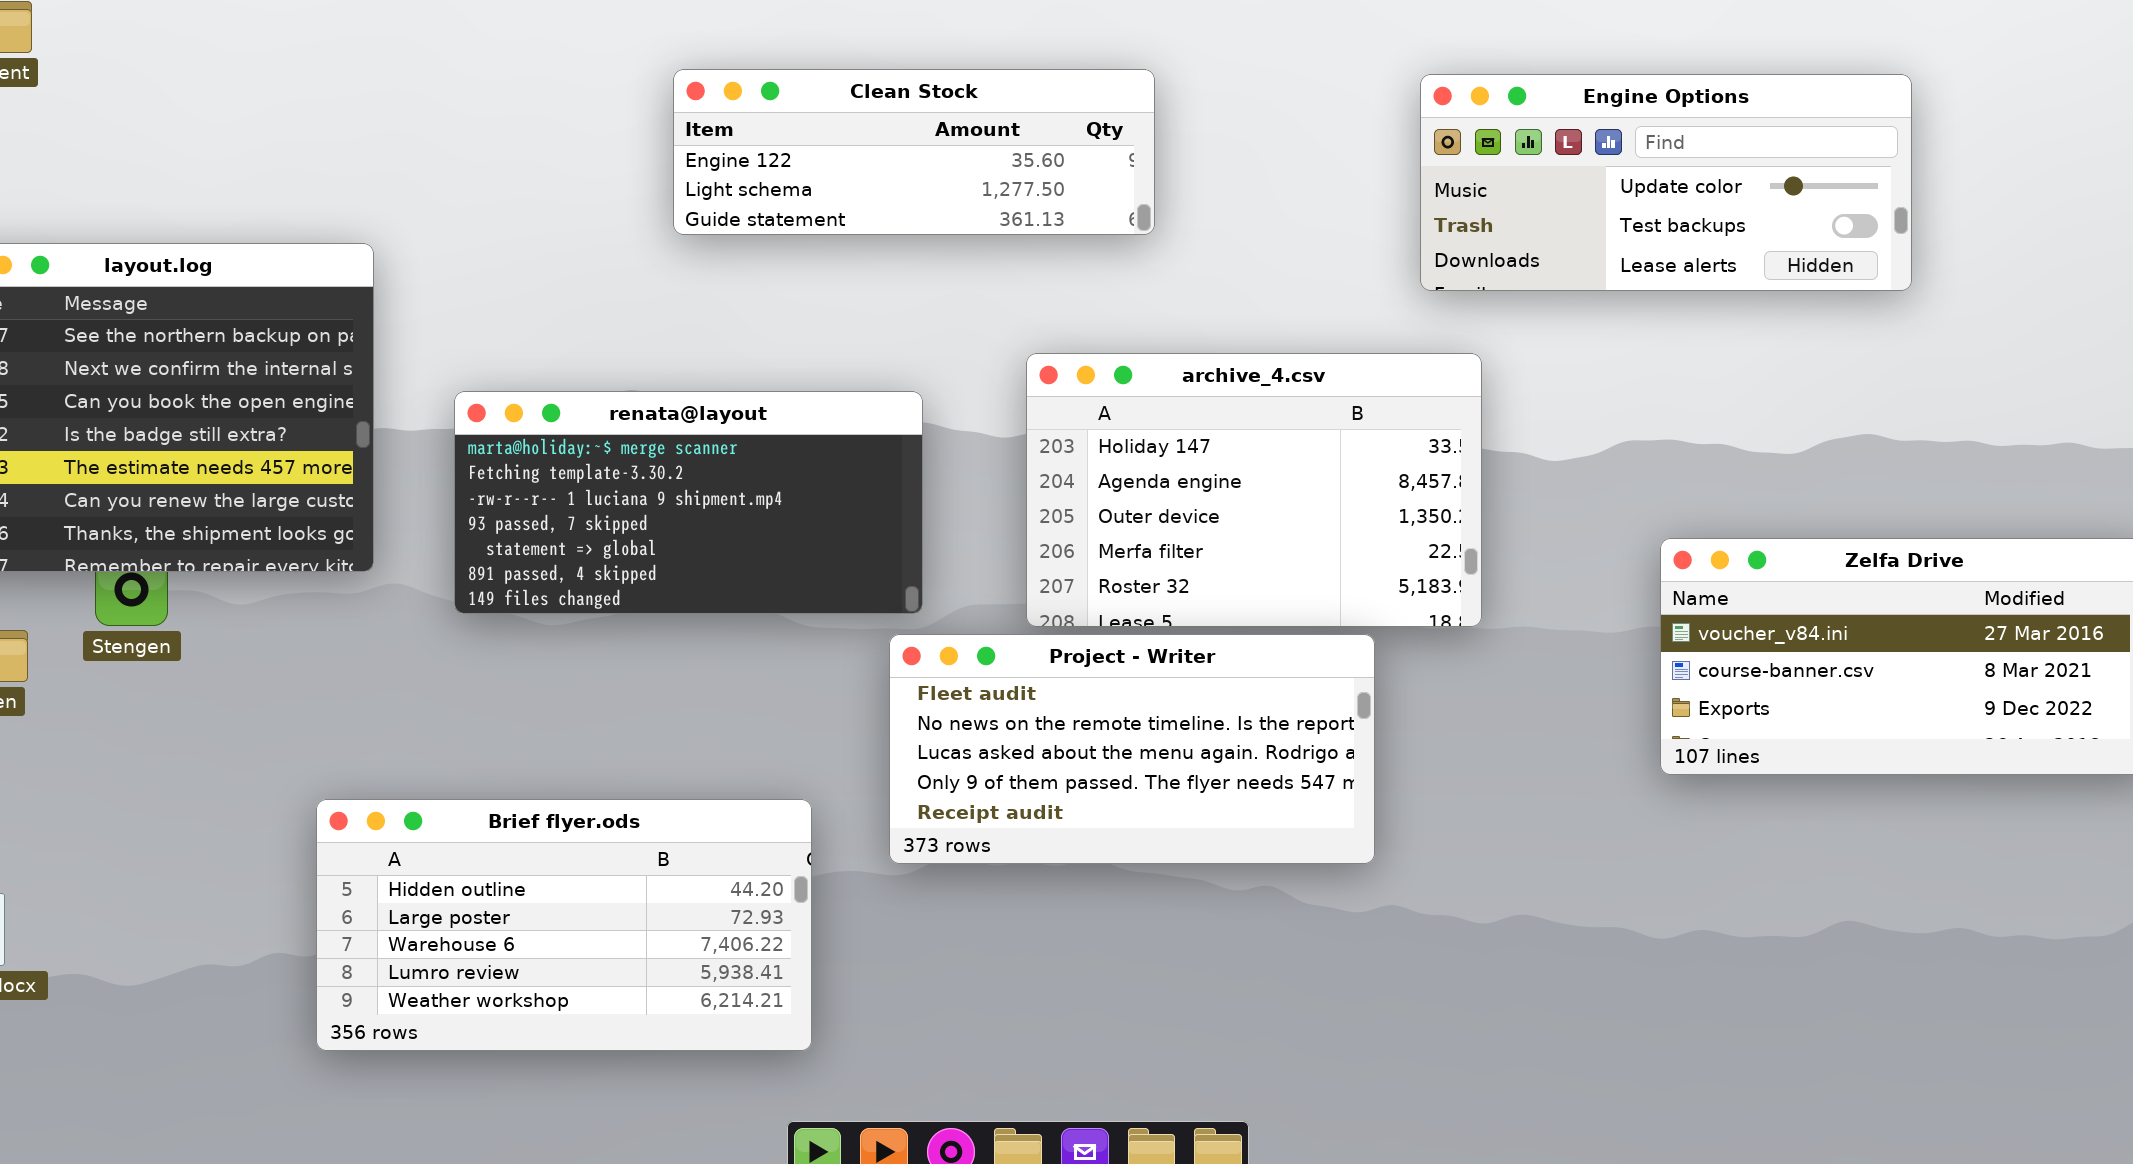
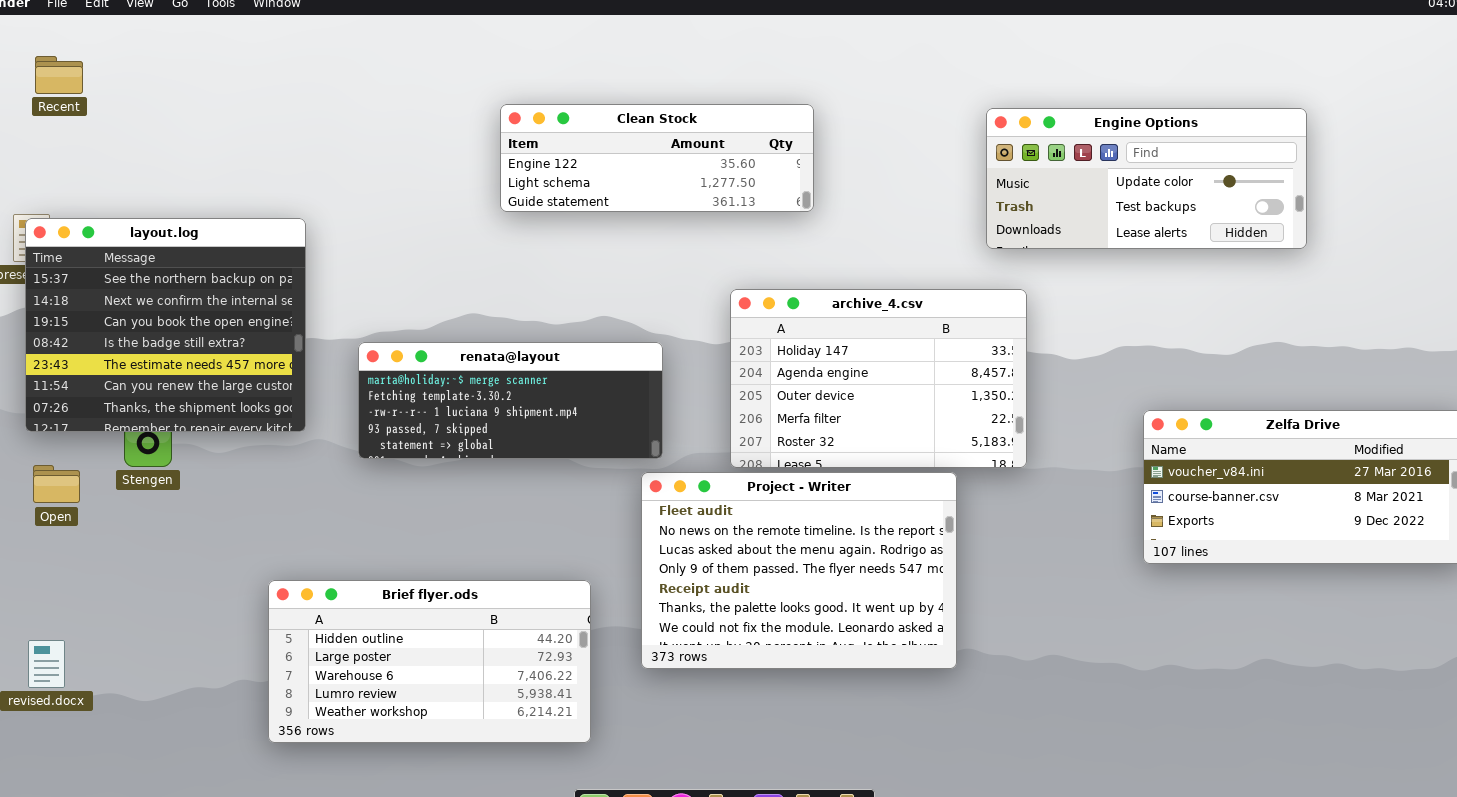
renata@layout: [454,391,923,614] -> [358,342,663,459], resized
Project - Writer: [889,634,1375,864] -> [641,472,957,669], resized

